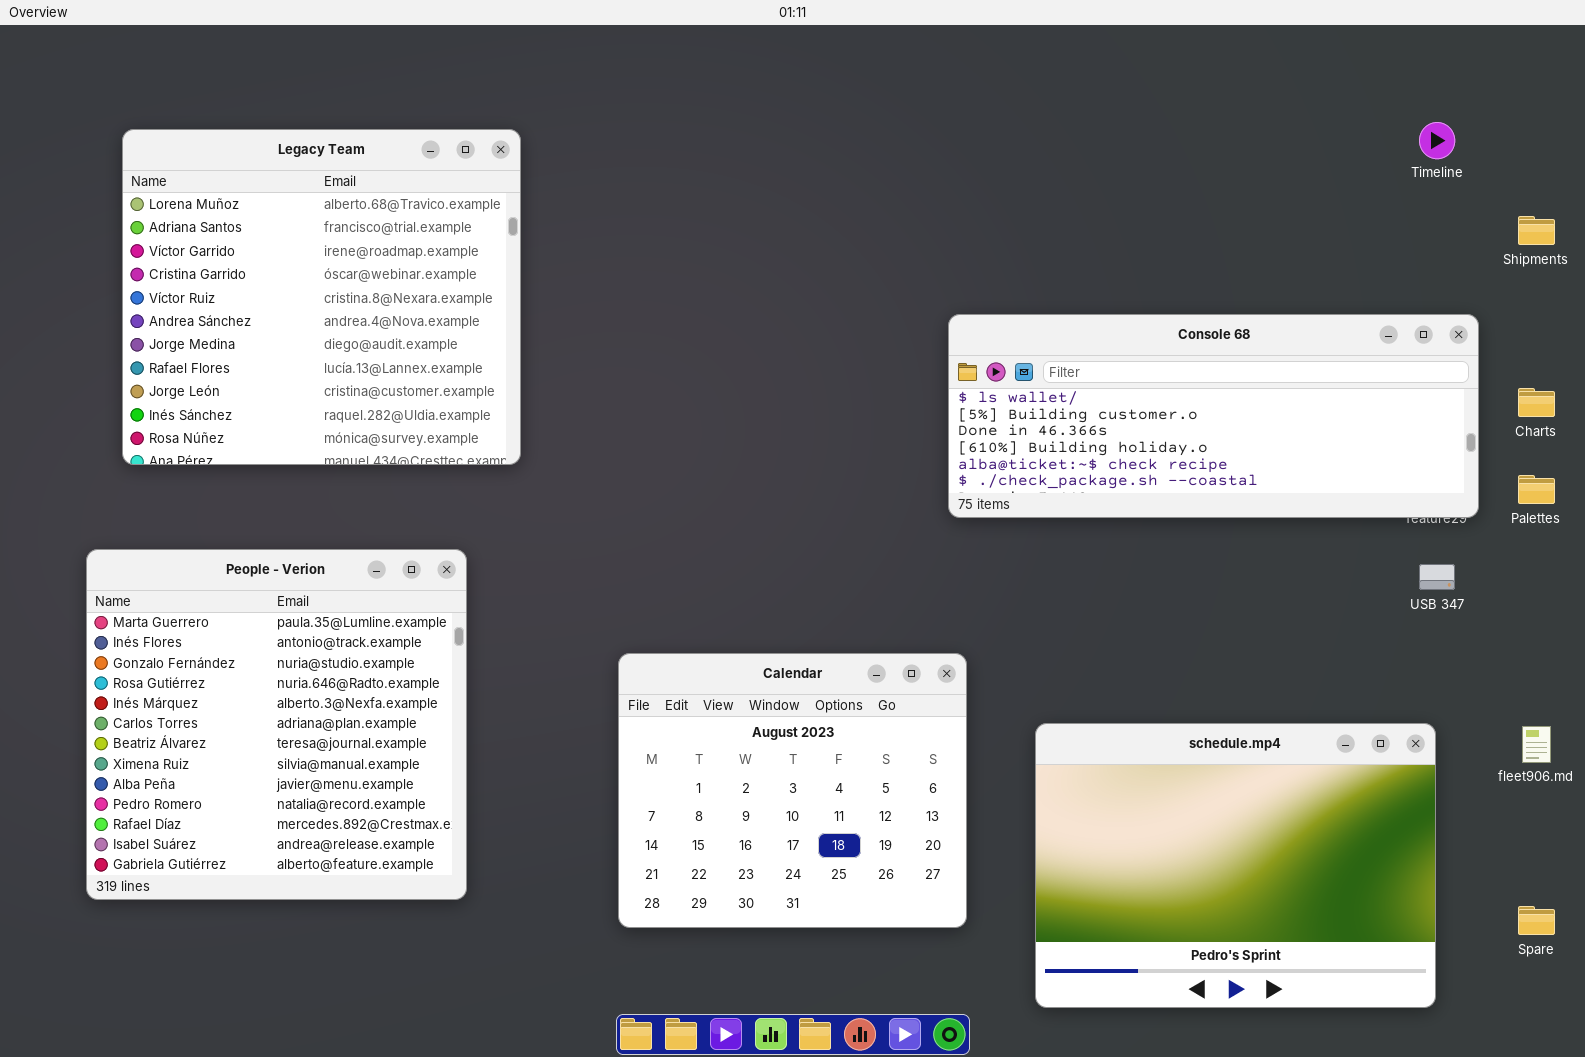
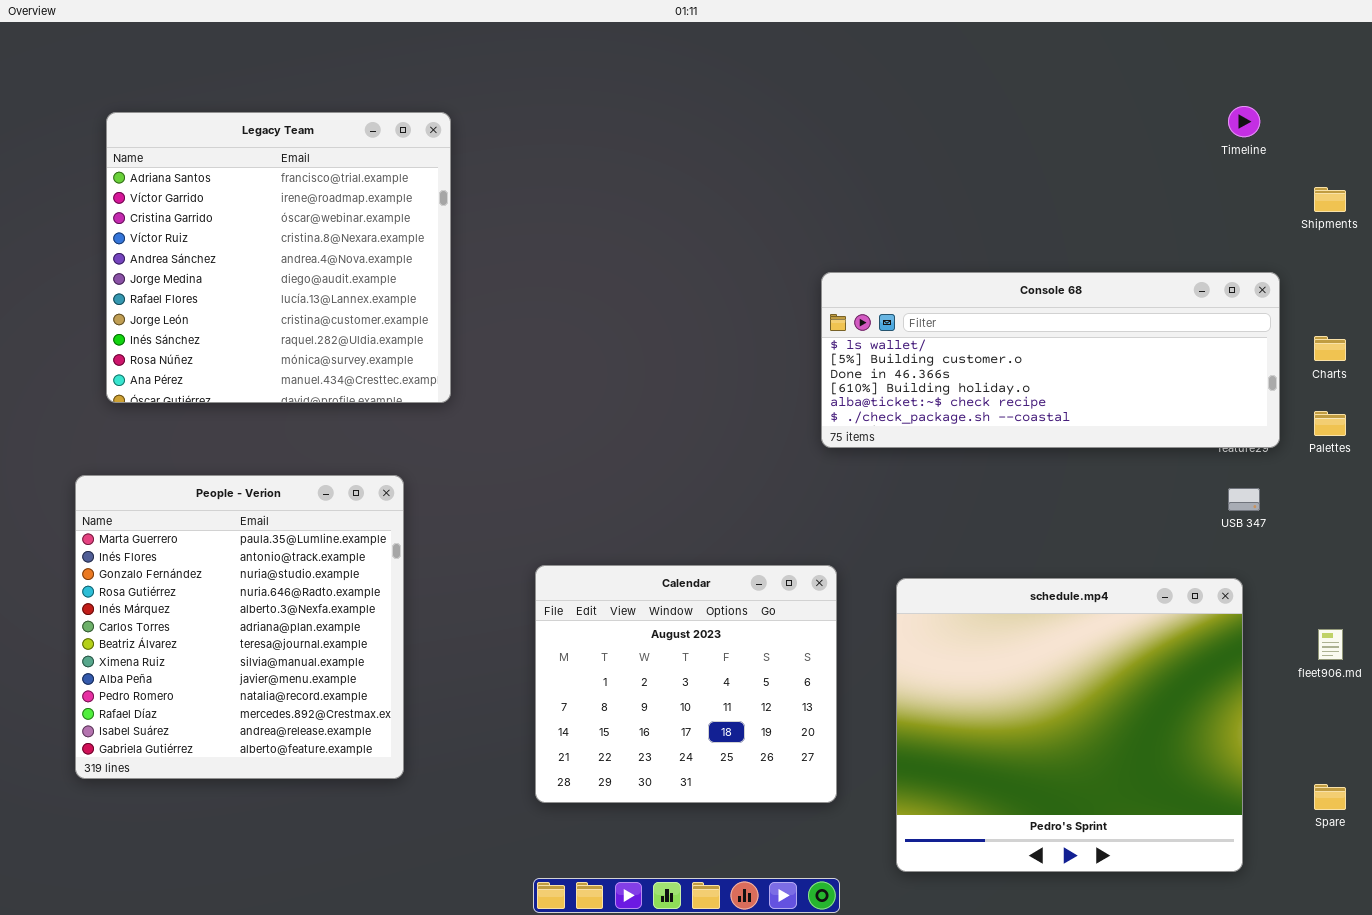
Legacy Team: [122,129,521,465] -> [106,112,451,403], scrolled down 1 row
schedule.mp4: [1035,723,1436,1008] -> [896,578,1243,872], resized

